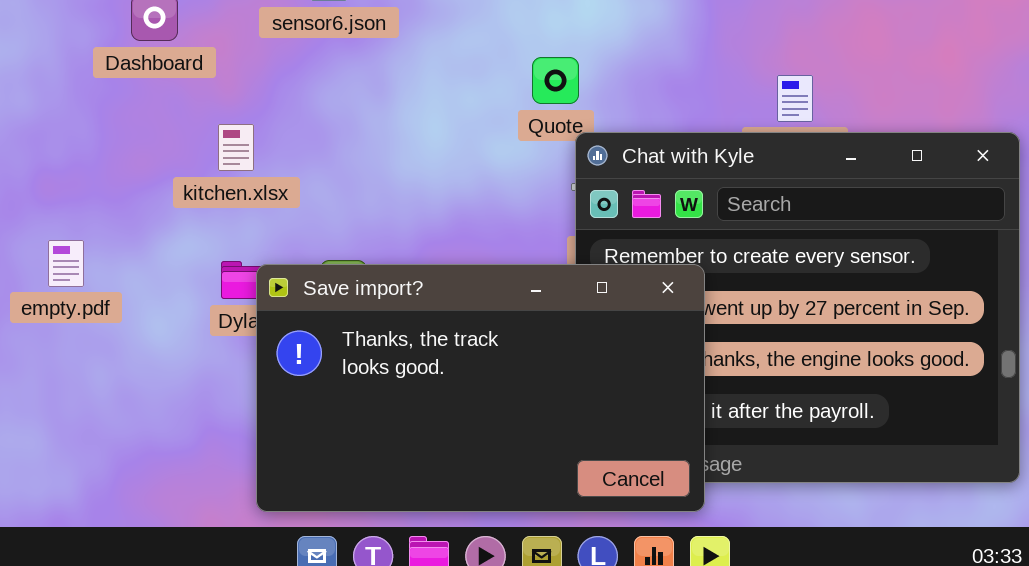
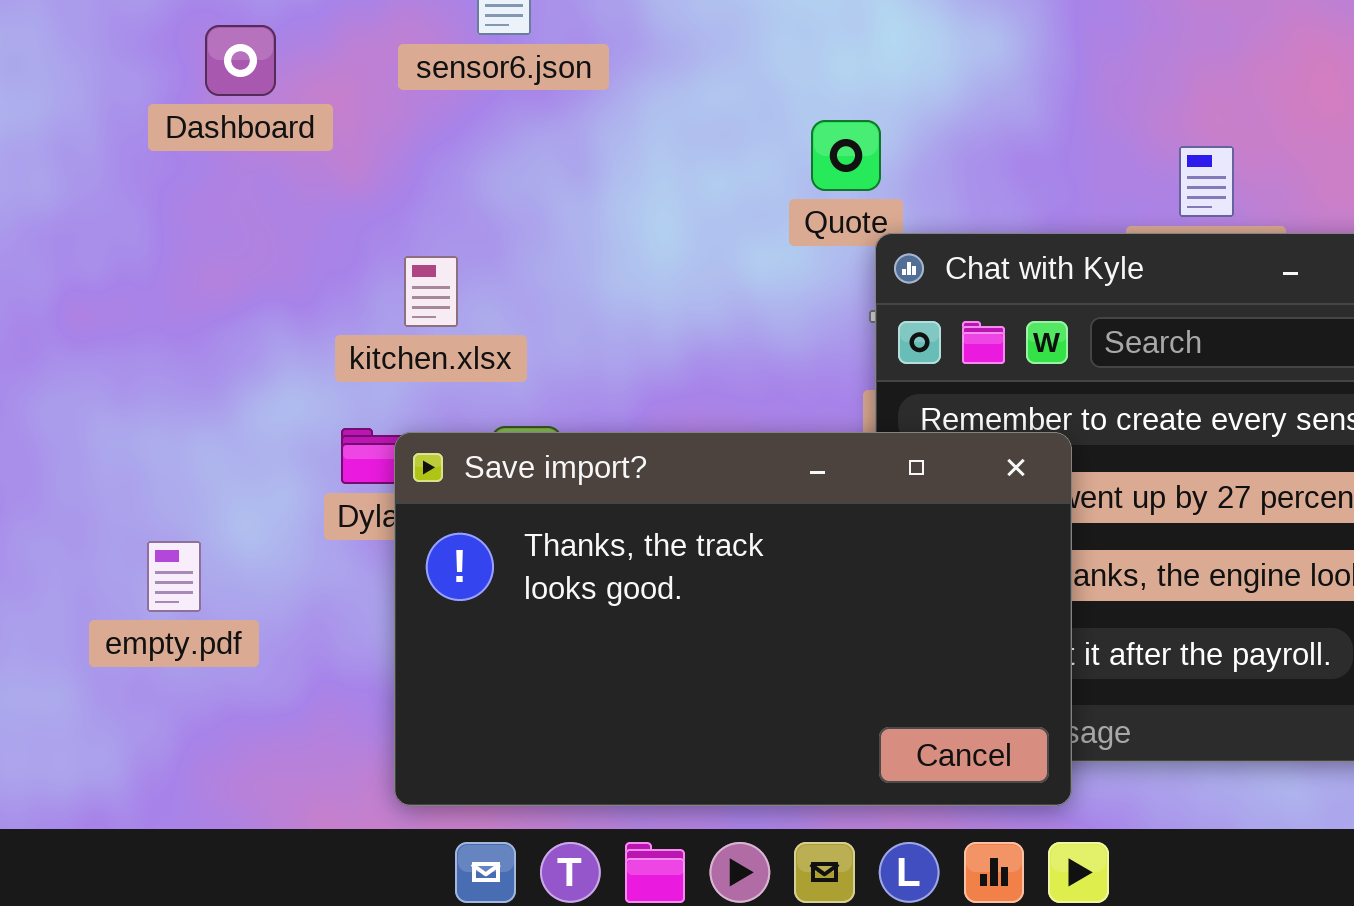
kitchen.xlsx: [218,124,254,171] -> [404,256,458,327], moved
empty.pdf: [48,240,84,287] -> [147,541,201,612], moved

